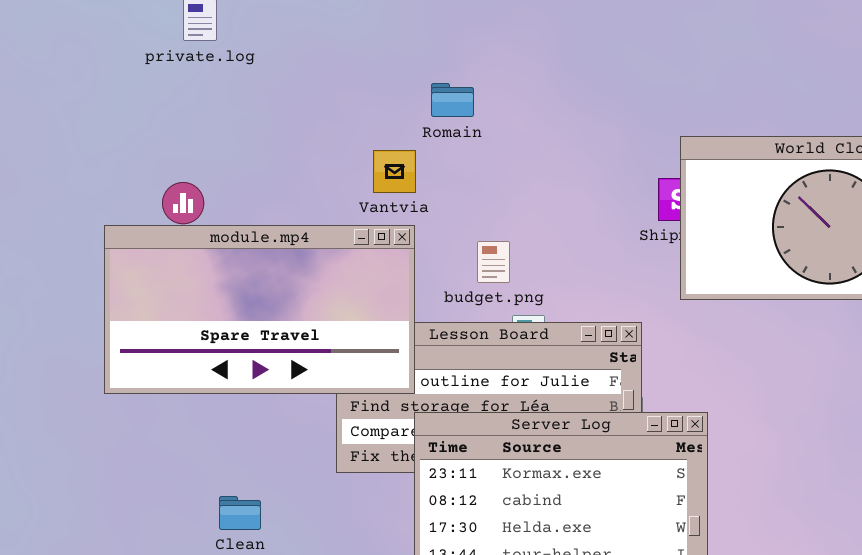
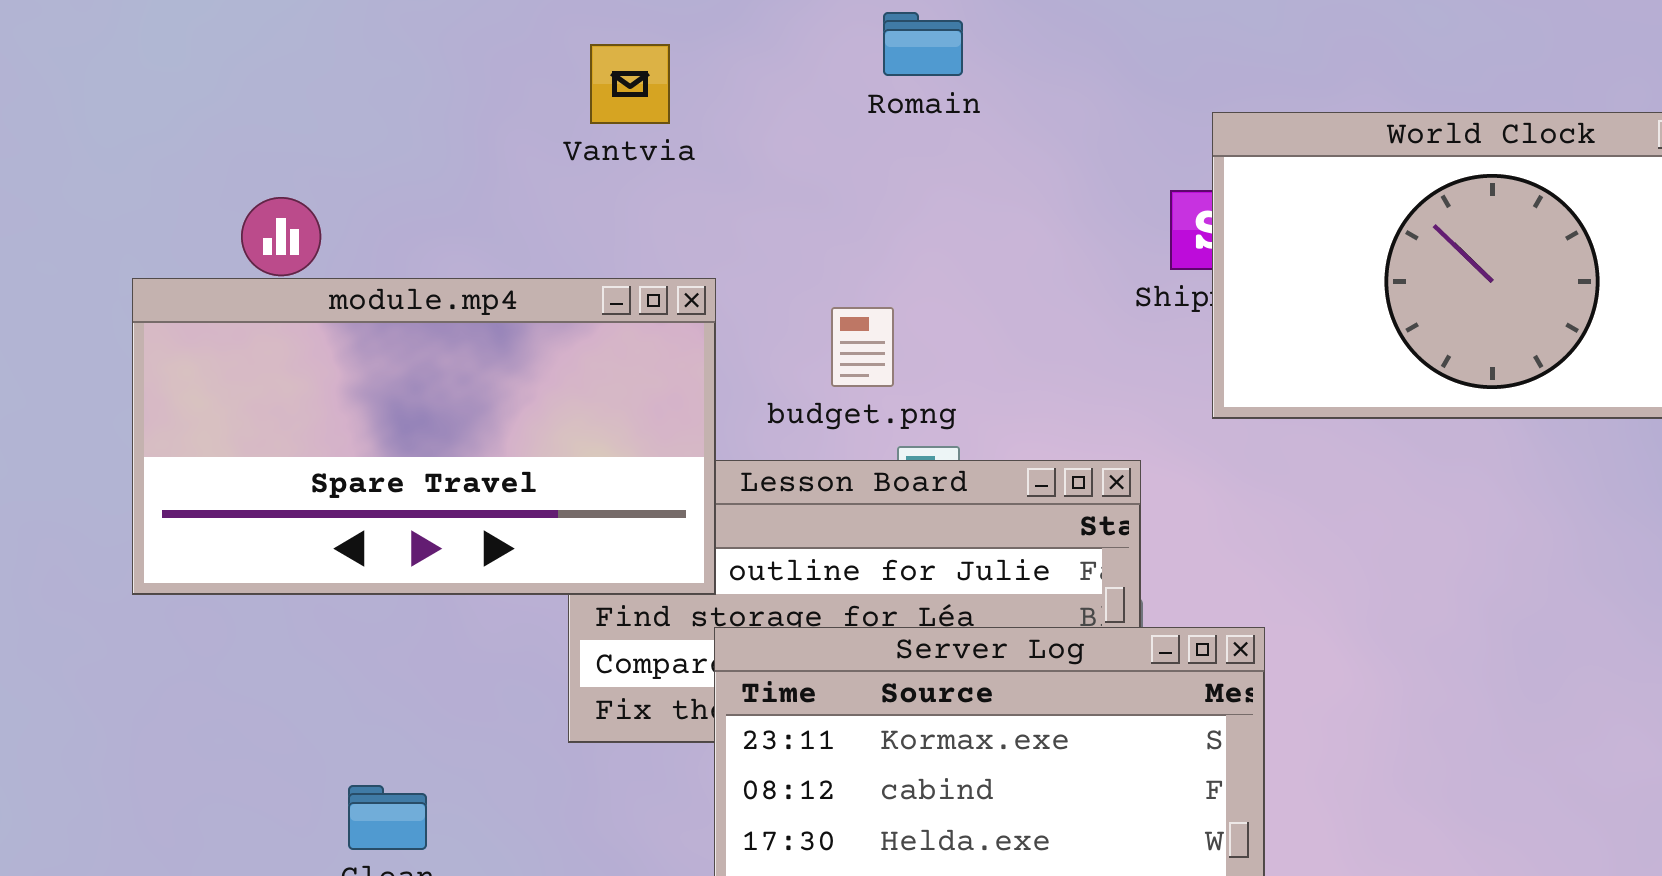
Romain: [431,83,474,117] -> [883,12,963,76], moved
Vantvia: [373,150,416,193] -> [590,44,670,124], moved

